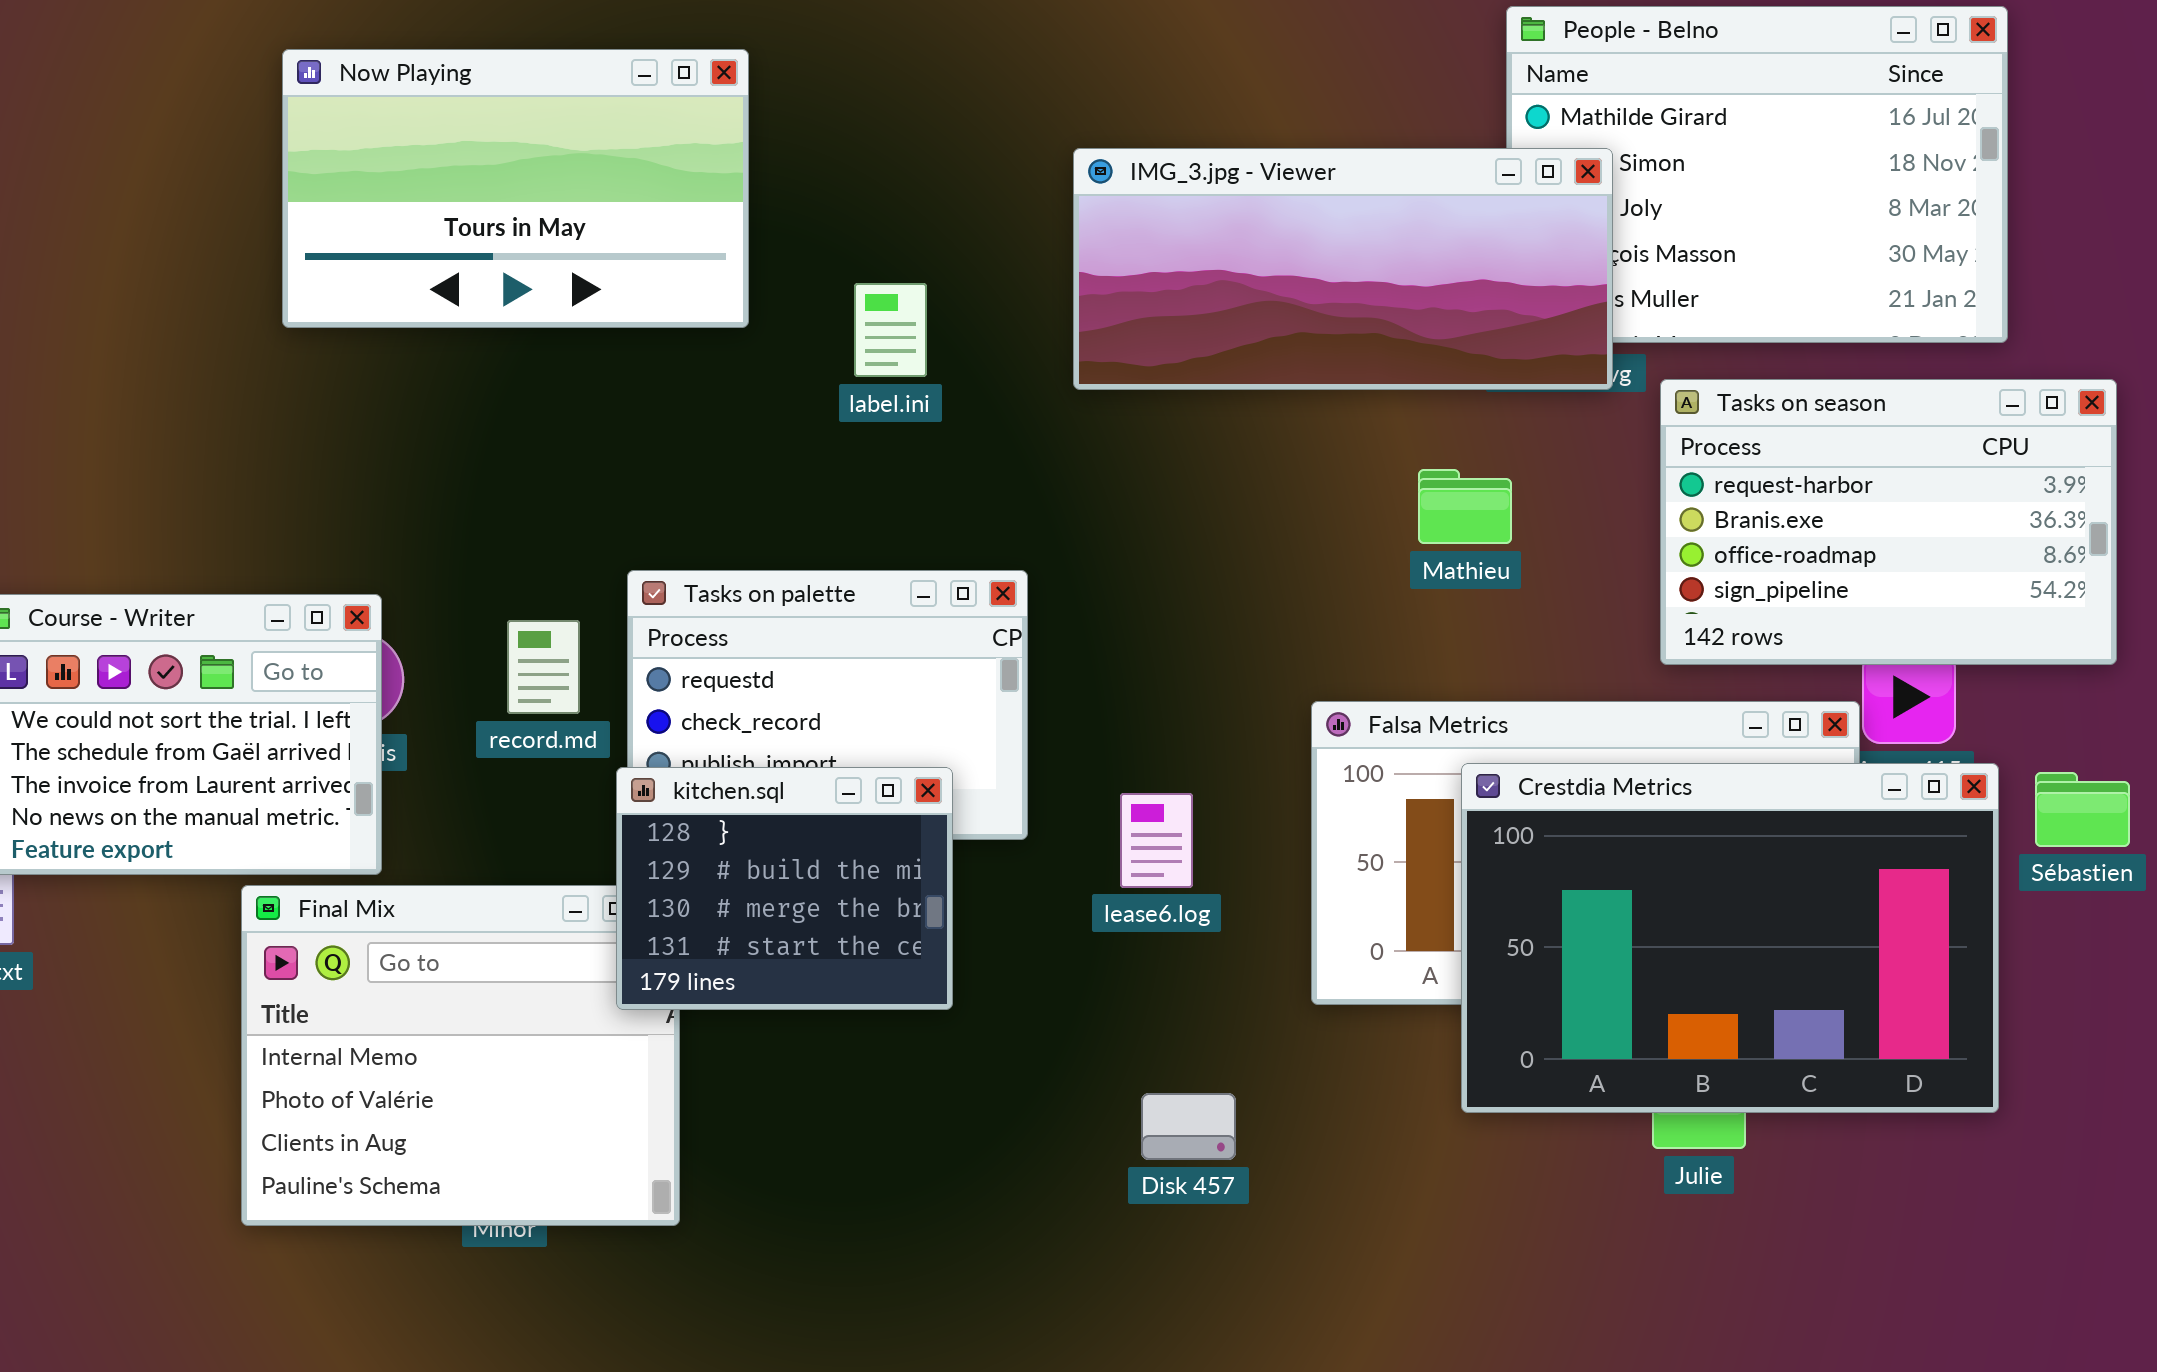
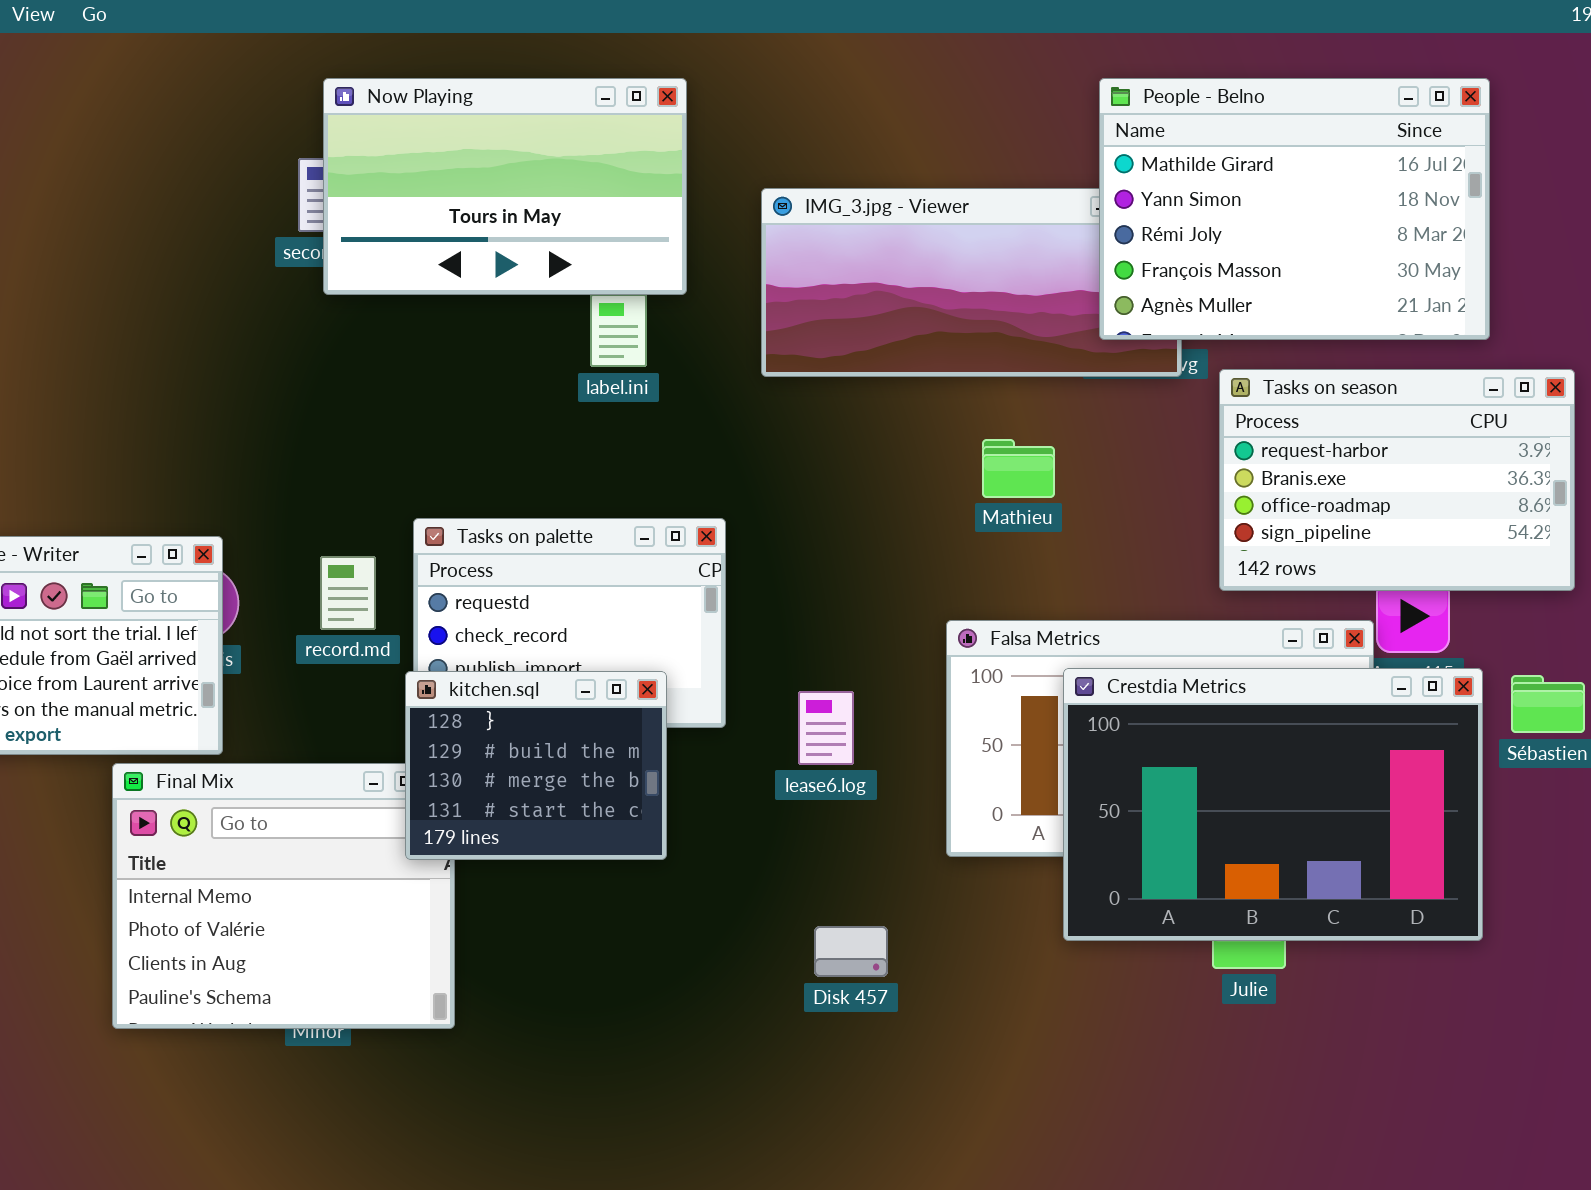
People - Belno: [1506,6,2008,343] -> [1099,78,1490,340], raised
Now Playing: [282,49,749,328] -> [323,78,687,295], moved
Mathieu: [1418,469,1512,544] -> [982,439,1055,498], moved

